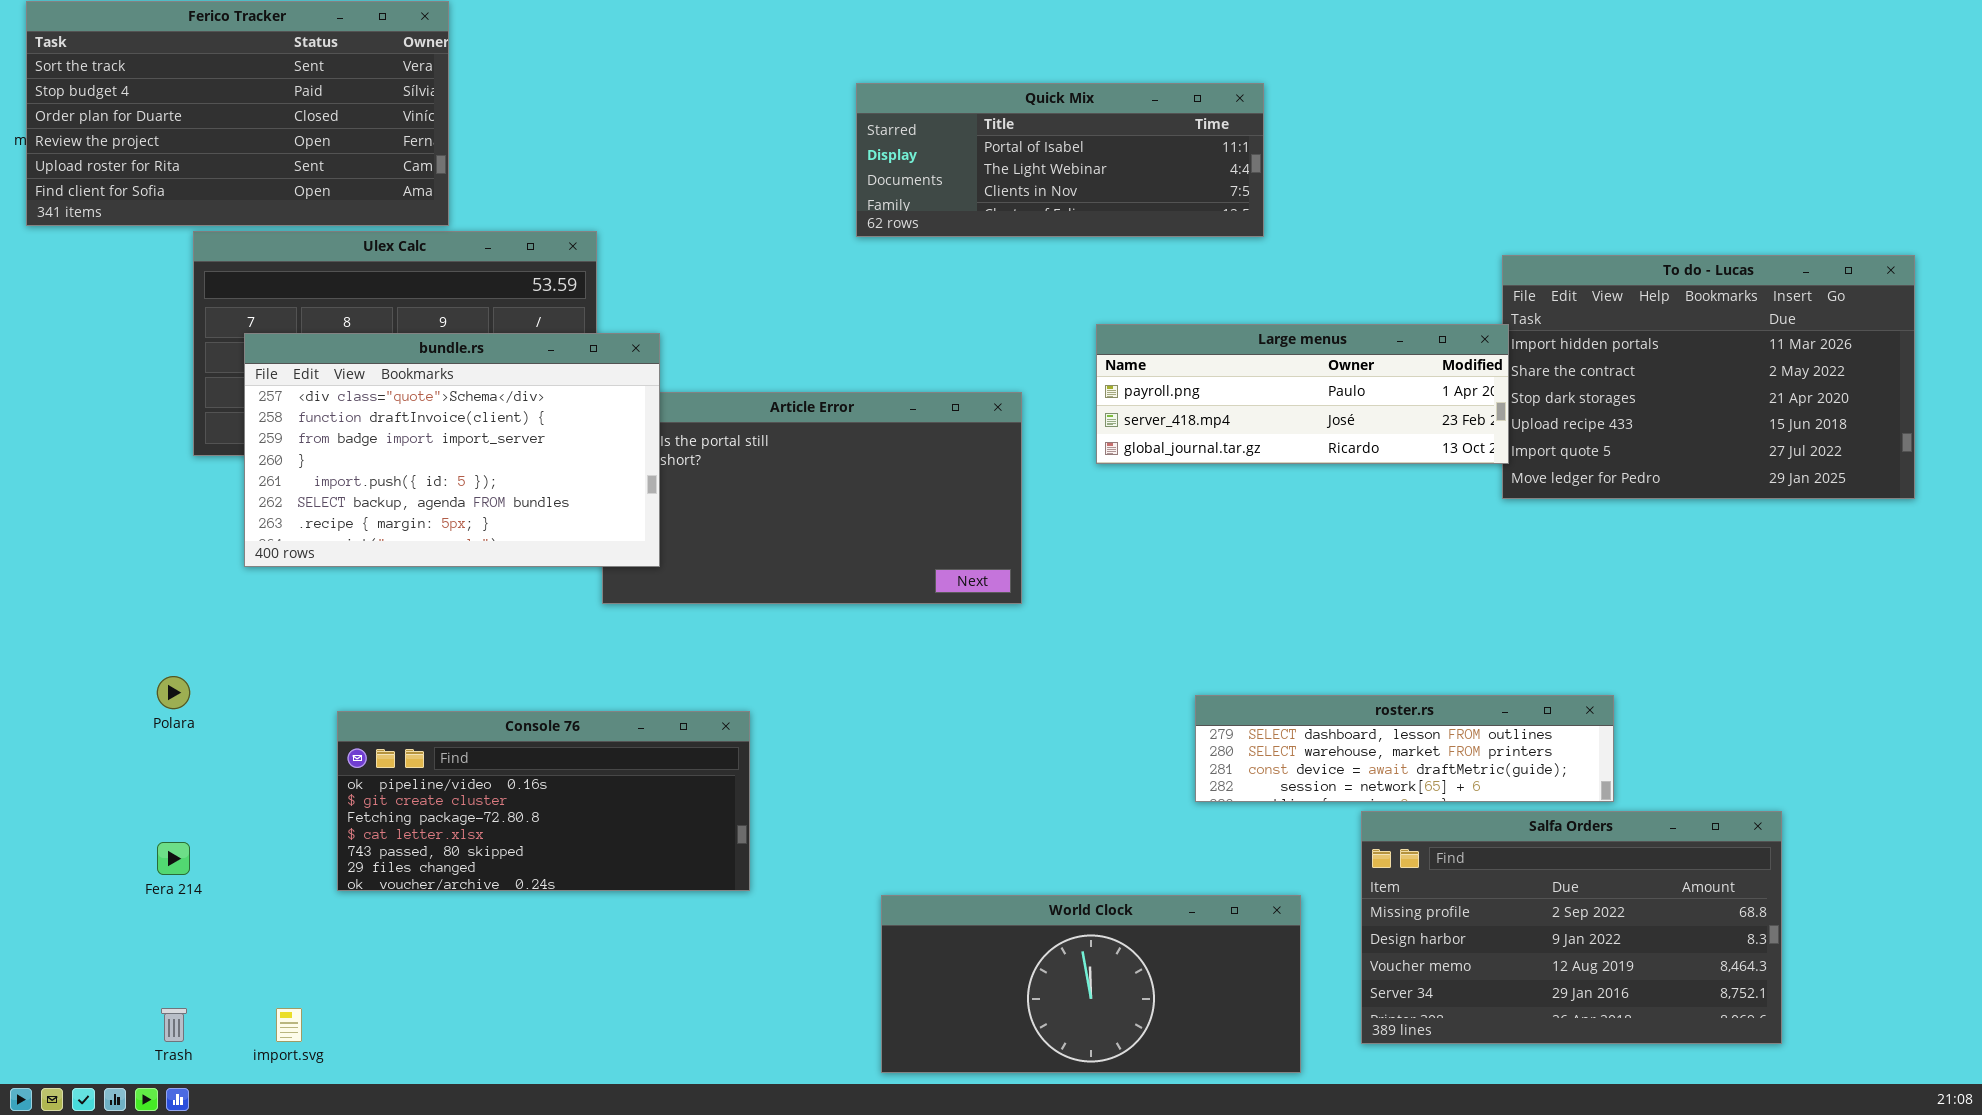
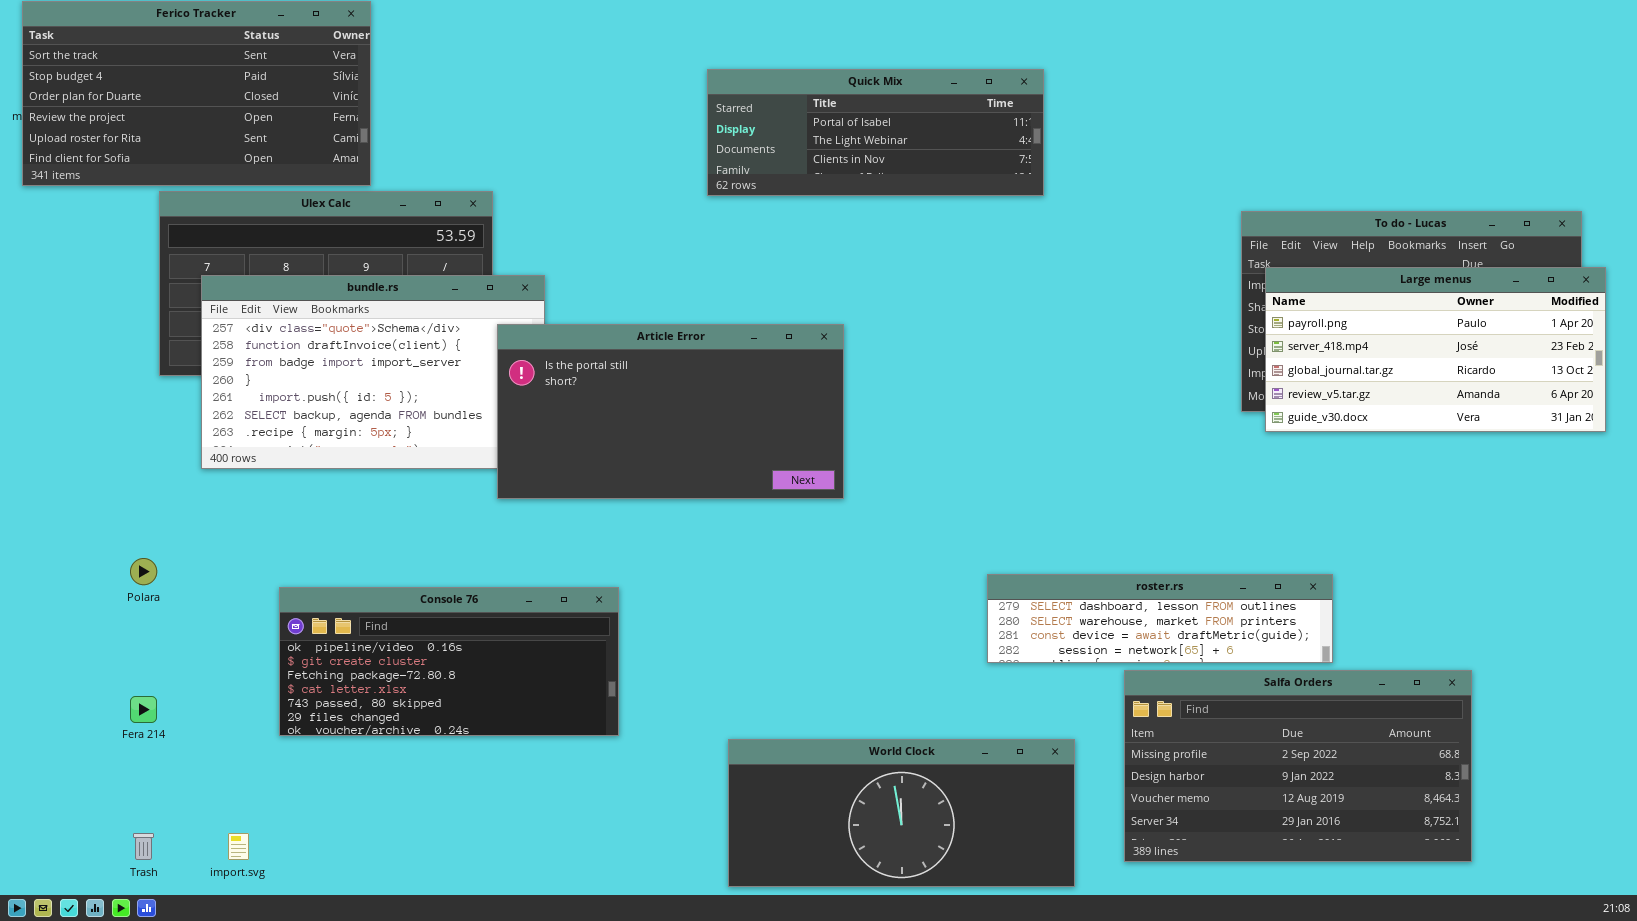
Large menus: [1096,324,1509,464] -> [1265,267,1606,432], moved, resized
Article Error: [602,392,1022,604] -> [497,324,844,499], raised

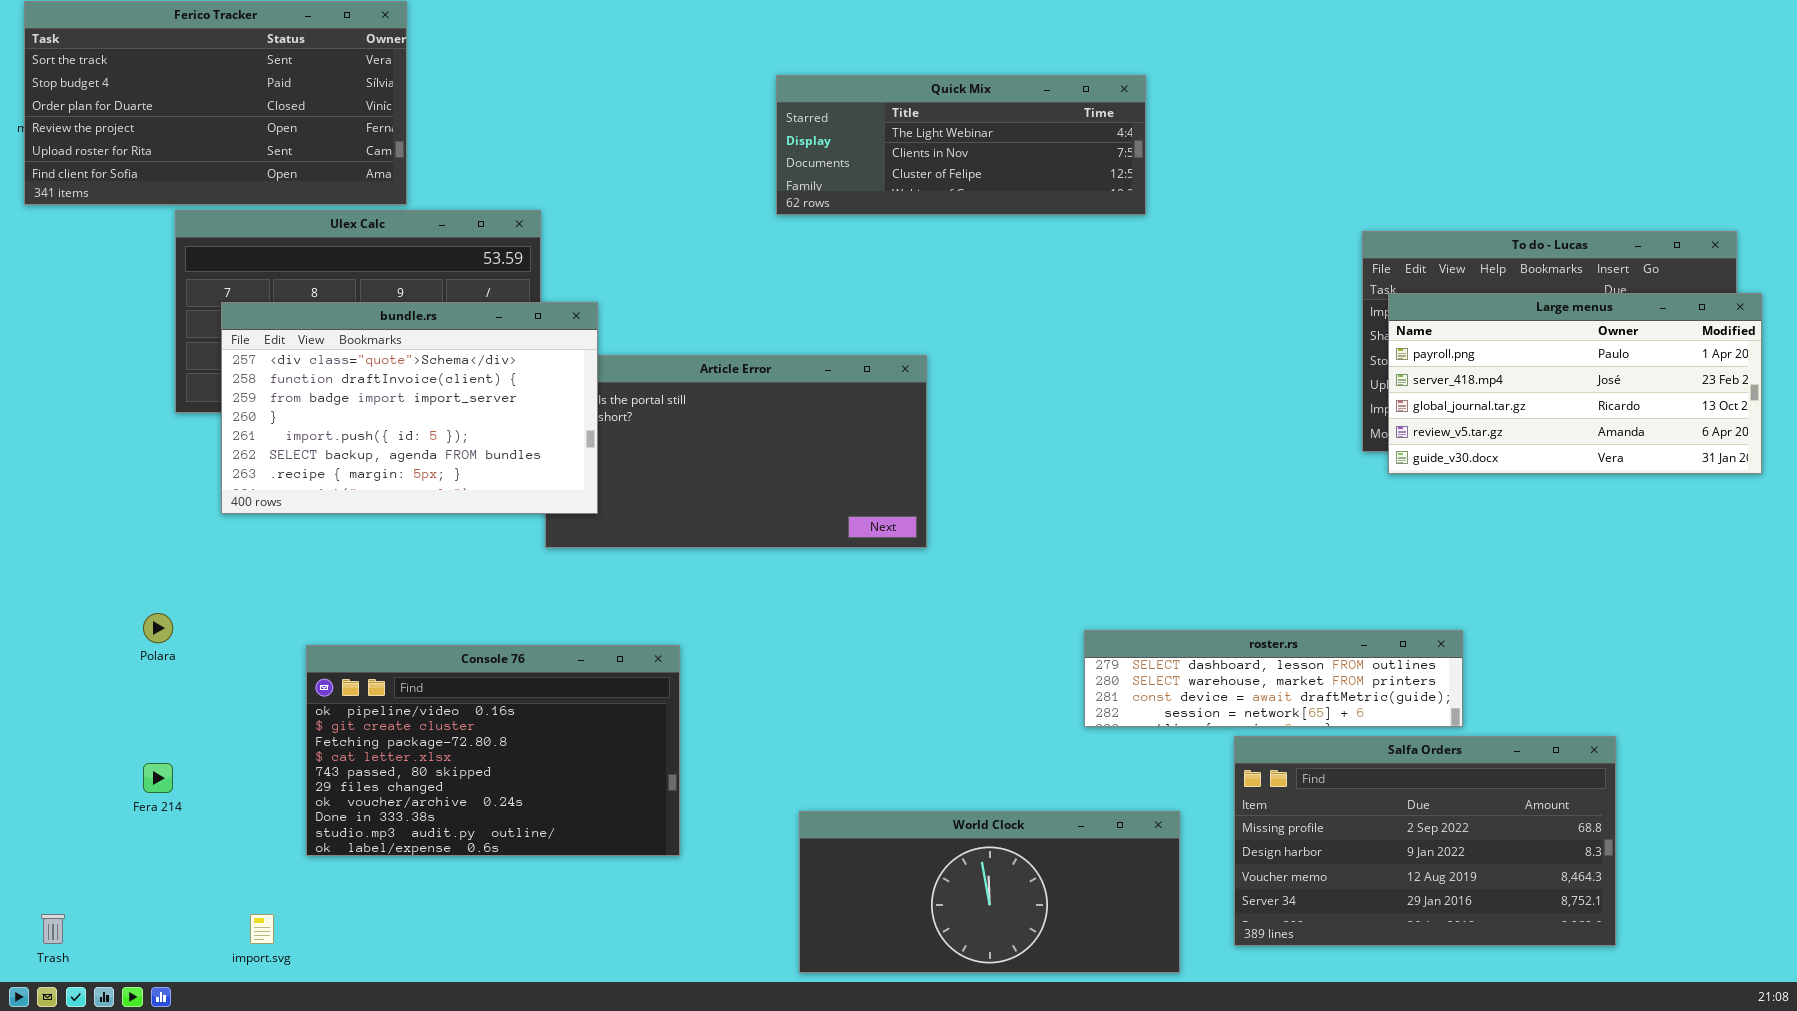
Quick Mix: [707,69,1044,196] -> [776,75,1146,215], scrolled down 1 row
bundle.rs: [201,275,545,469] -> [221,302,598,514], raised
Console 76: [279,587,619,736] -> [306,645,680,856], resized
Trash: [133,833,154,860] -> [41,914,65,944], moved

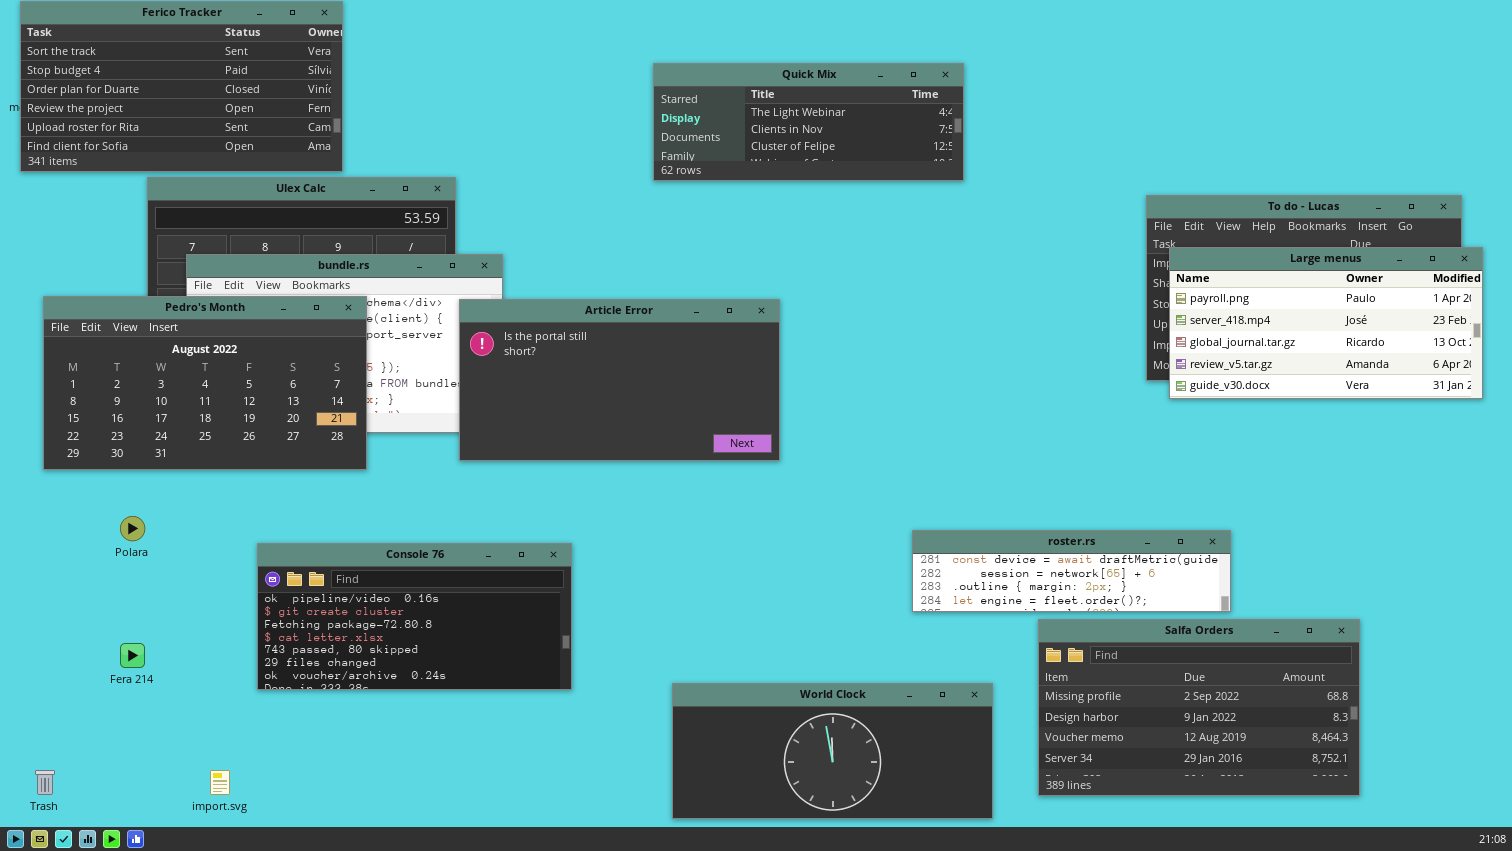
Pedro's Month: none -> [43,296,367,470], opened
Article Error: [545,355,927,548] -> [459,299,780,461], raised
roster.rs: [1084,630,1463,727] -> [912,530,1231,612], scrolled down 2 rows
Console 76: [306,645,680,856] -> [257,543,572,690], resized

